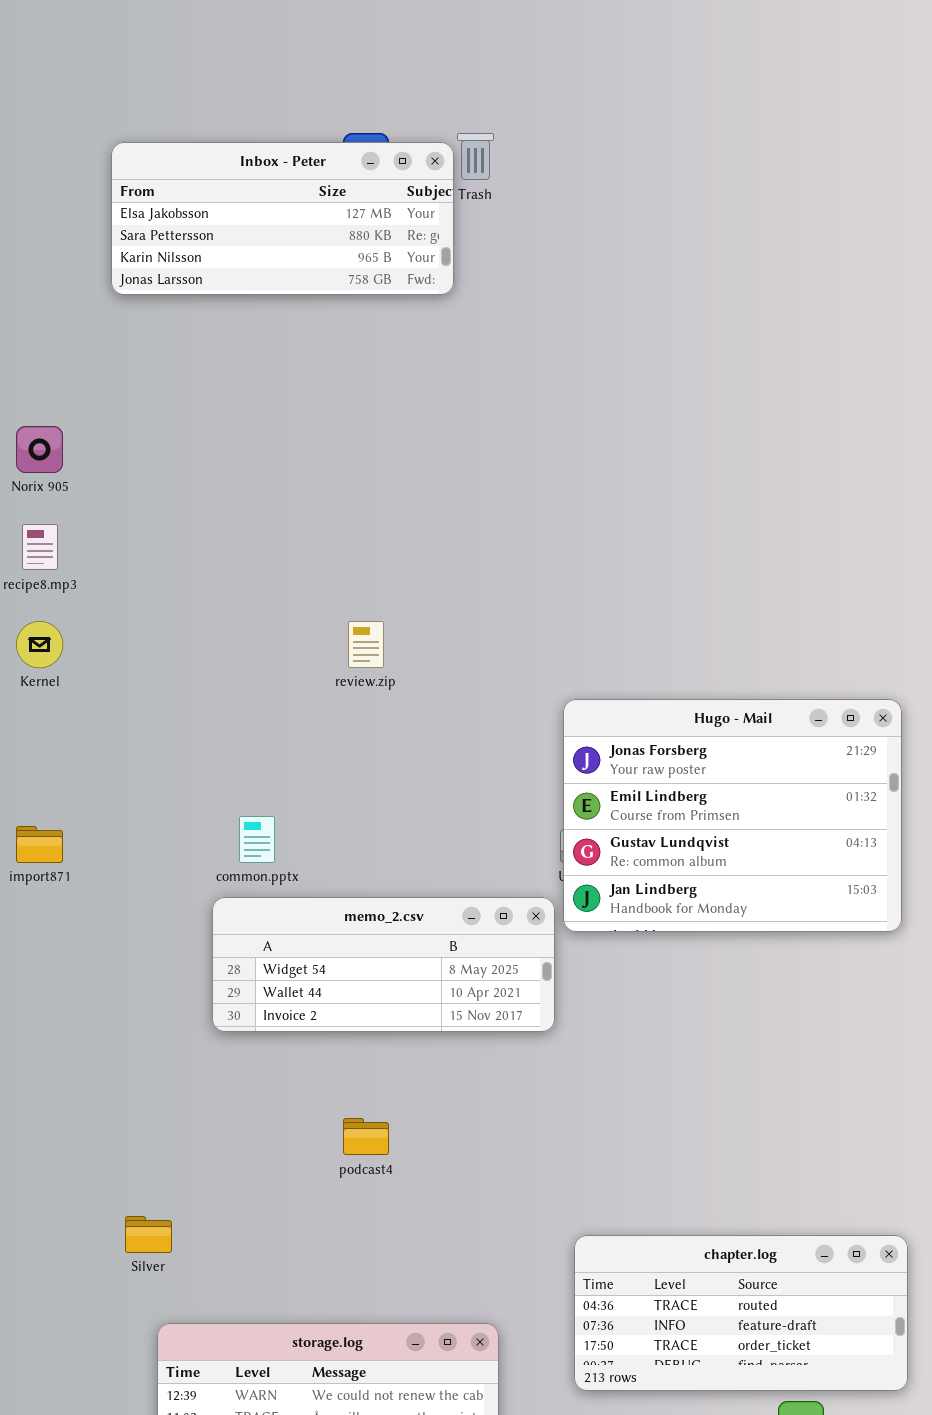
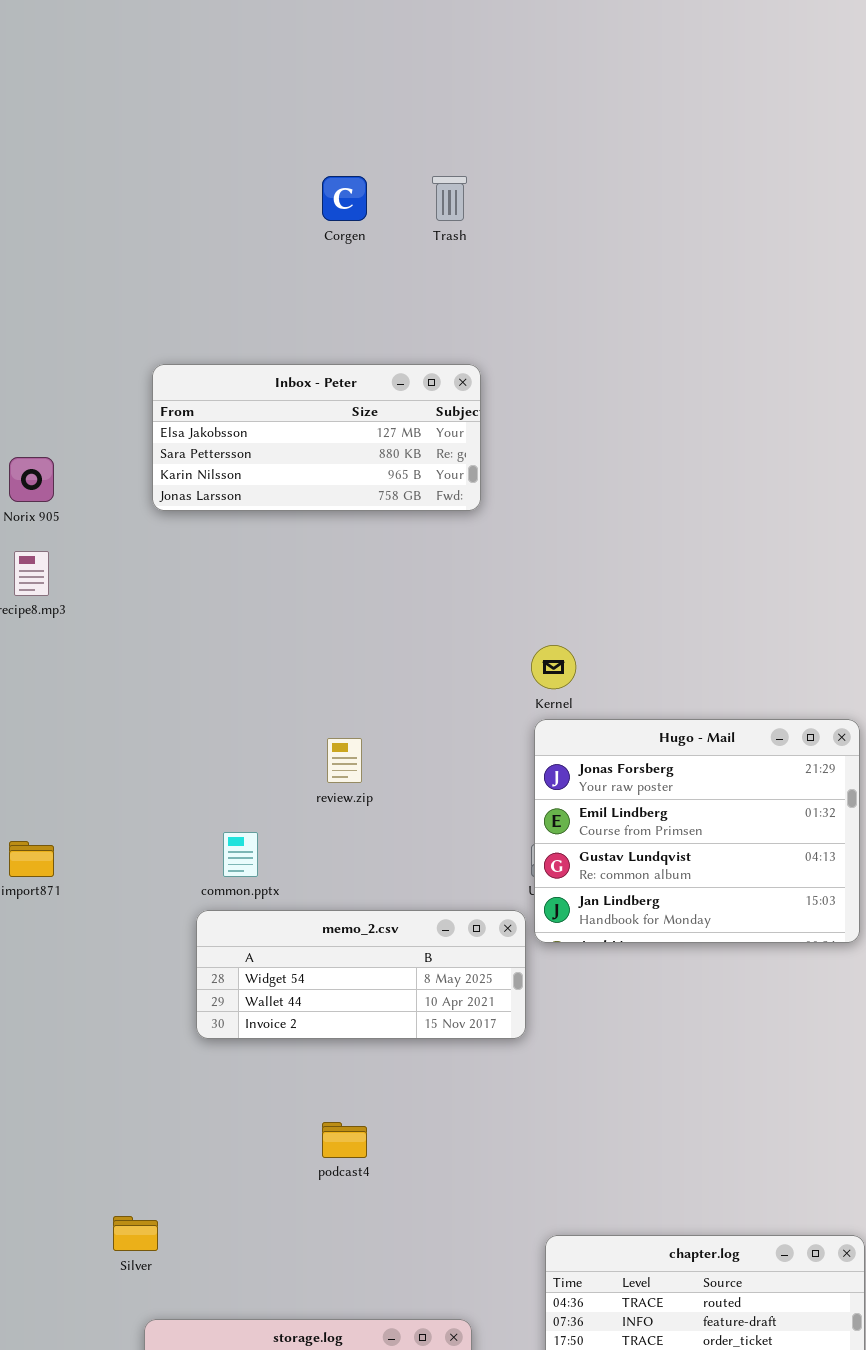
Inbox - Peter: [111,142,454,295] -> [152,364,481,511], moved
Kernel: [16,621,63,668] -> [531,645,576,689], moved
review.zip: [348,621,384,668] -> [327,738,362,783], moved

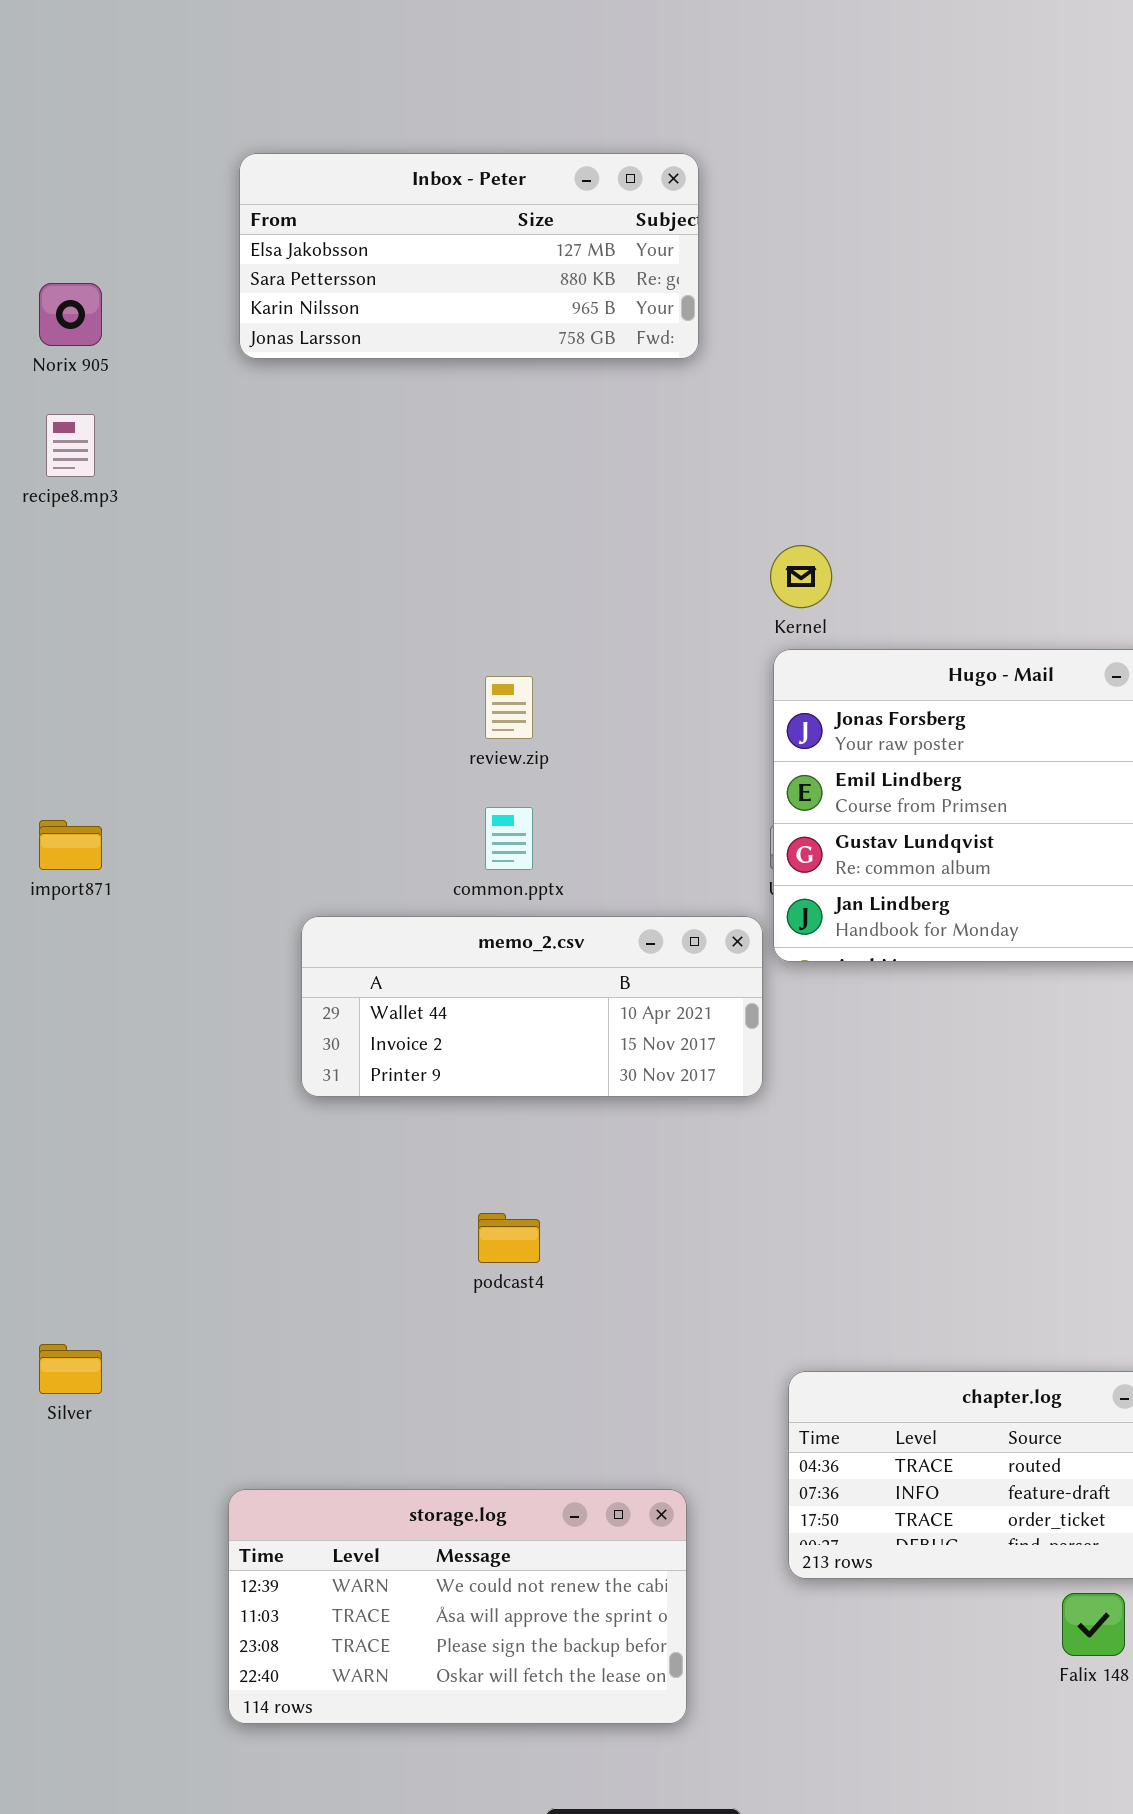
common.pptx: [223,832,258,877] -> [485,807,533,870], moved
memo_2.csv: [196,910,526,1039] -> [301,916,763,1097], scrolled down 1 row
Silver: [113,1216,158,1251] -> [39,1344,102,1394], moved

